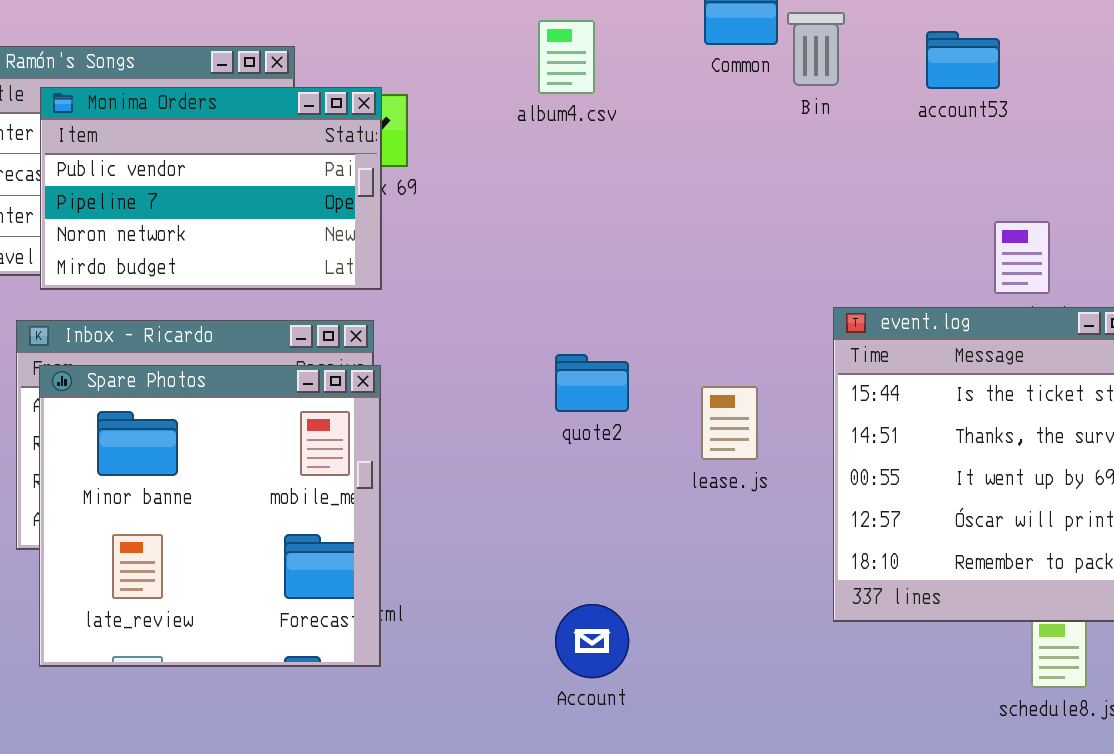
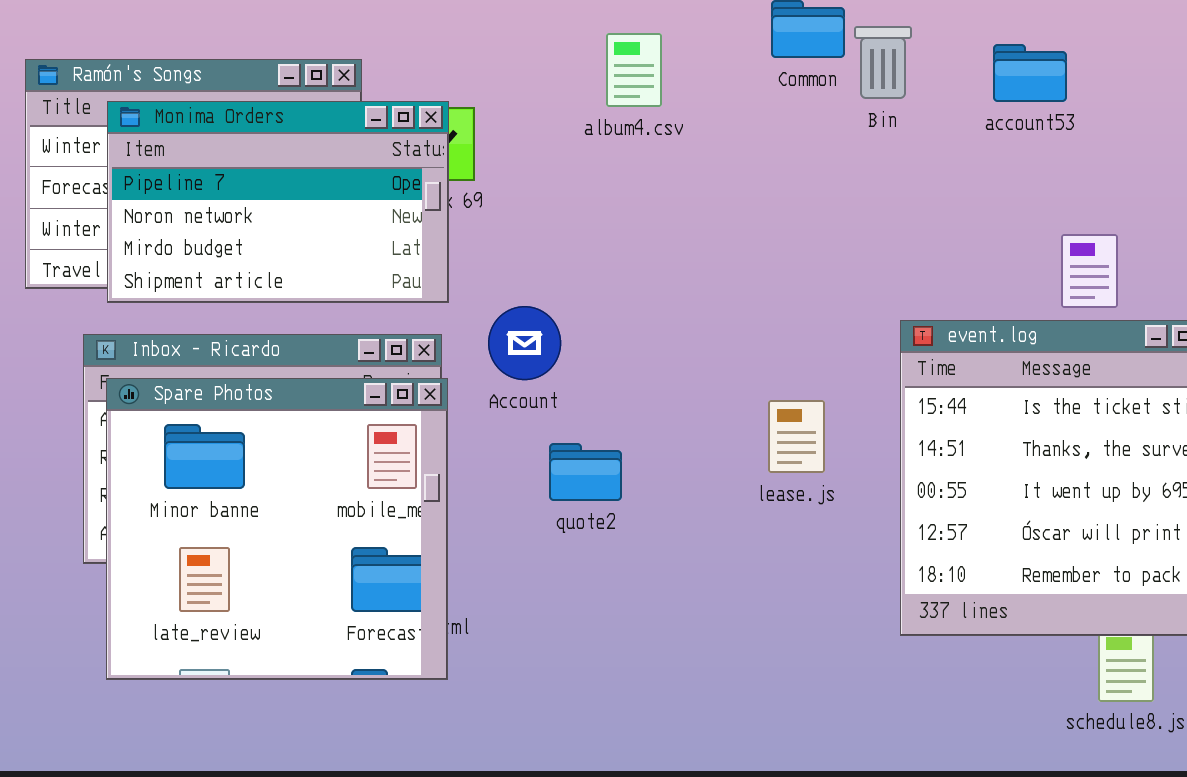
Monima Orders: [40,87,382,290] -> [107,101,449,303], scrolled down 1 row
quote2: [555,354,629,412] -> [549,443,622,501], moved
Account: [555,604,629,678] -> [488,306,561,380], moved

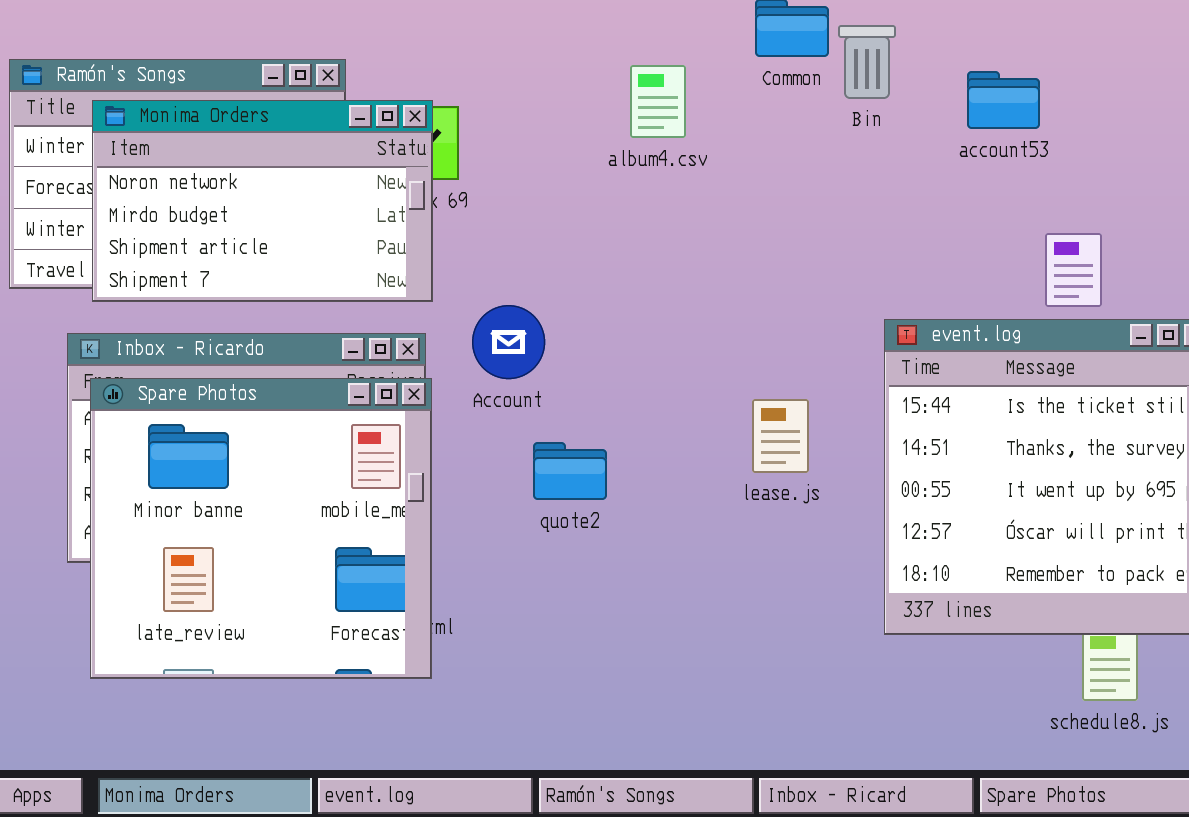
album4.csv: [606,33,662,107] -> [630,65,686,138], moved
account53: [993,44,1067,102] -> [967,71,1040,129], moved
Monima Orders: [107,101,449,303] -> [92,100,433,302], scrolled down 1 row

